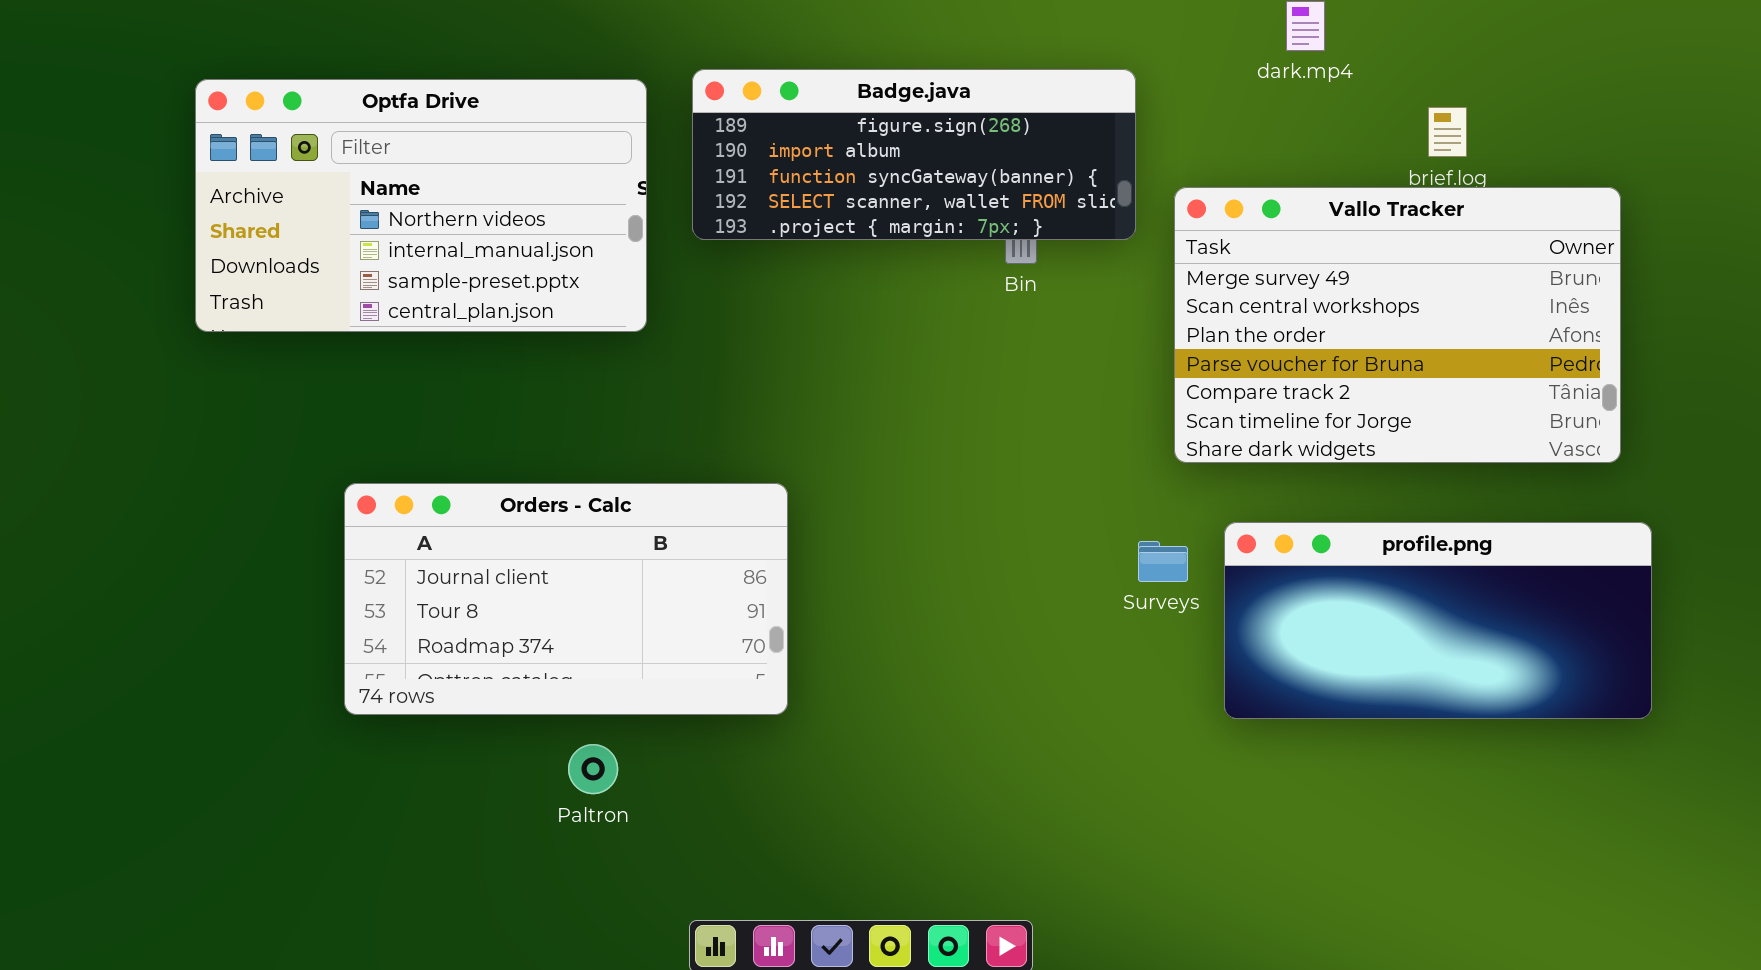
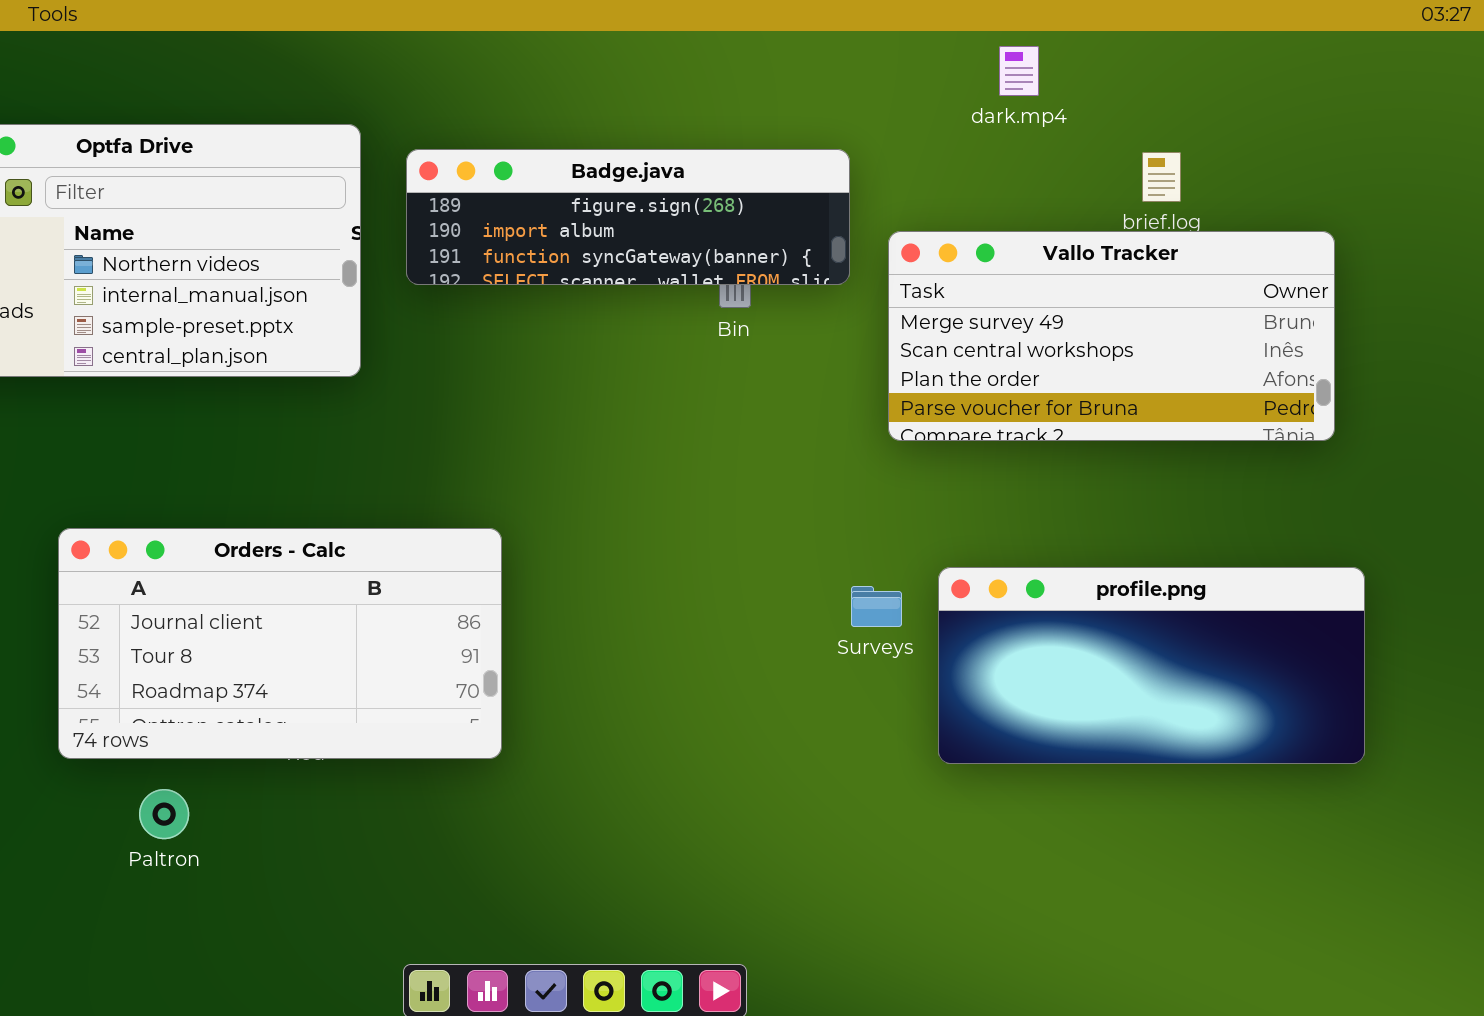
Badge.java: [692,69,1136,240] -> [406,149,850,285], resized
Vallo Tracker: [1174,187,1621,463] -> [888,231,1335,441], resized
Paltron: [568,744,618,794] -> [139,789,189,839], moved

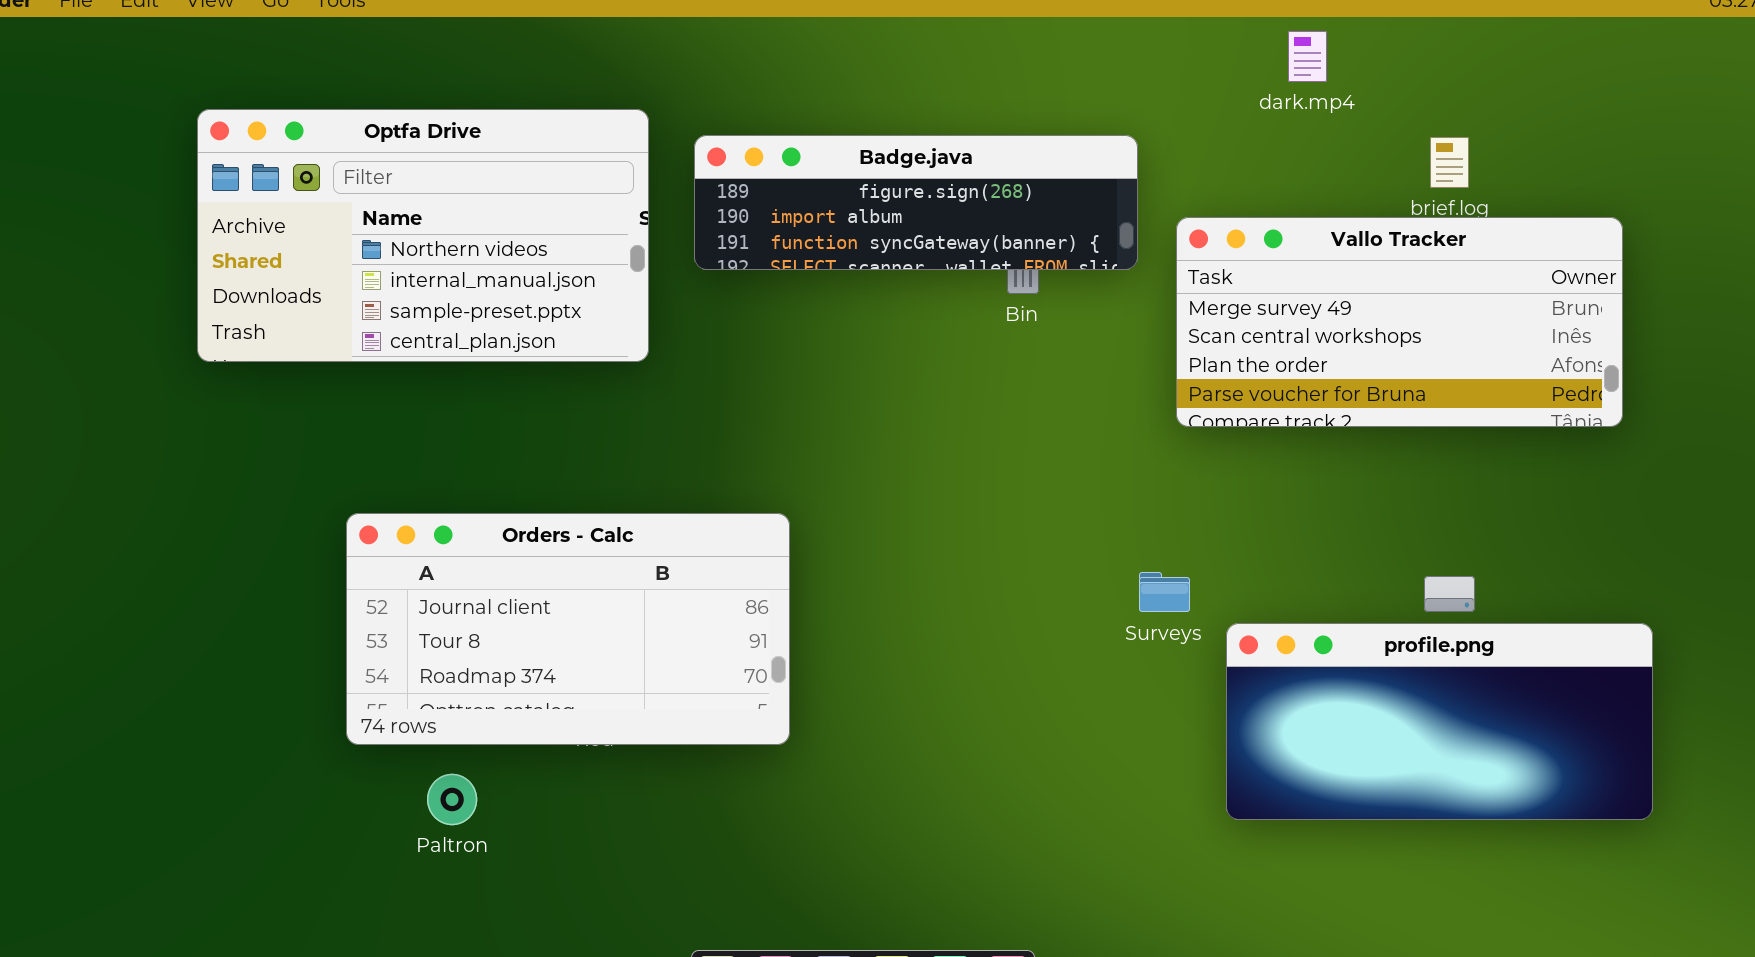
profile.png: [938,567,1365,764] -> [1226,623,1653,820], moved

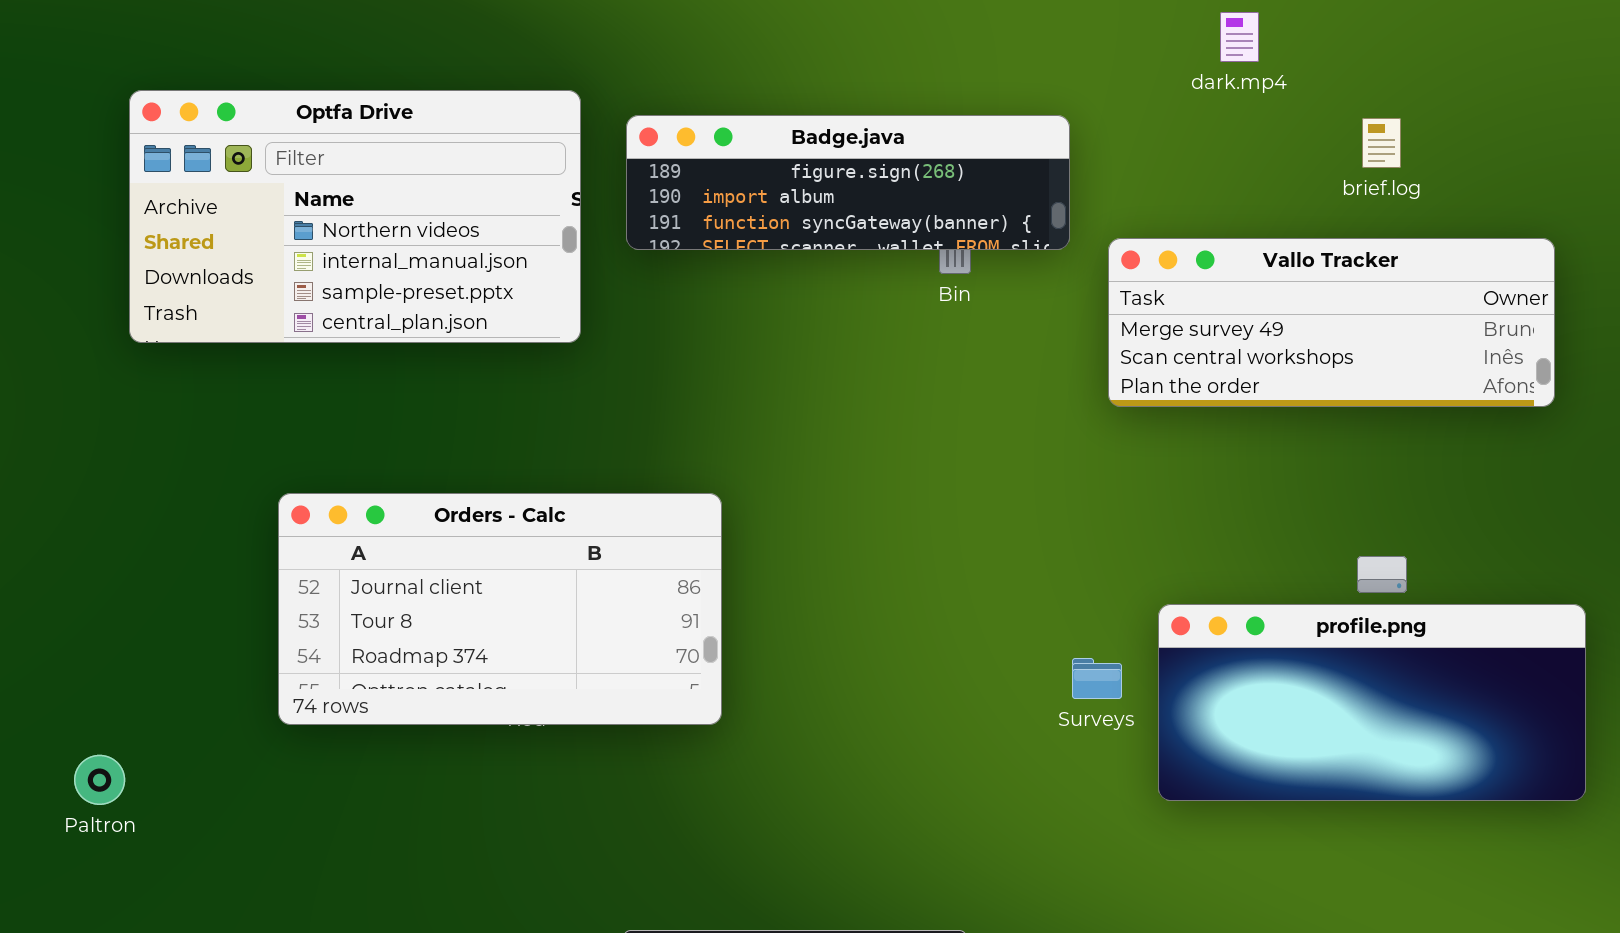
Vallo Tracker: [1176,217,1623,427] -> [1108,238,1555,407], resized
Surveys: [1139,572,1190,612] -> [1072,658,1122,699], moved
Paltron: [427,774,477,825] -> [74,755,125,805], moved

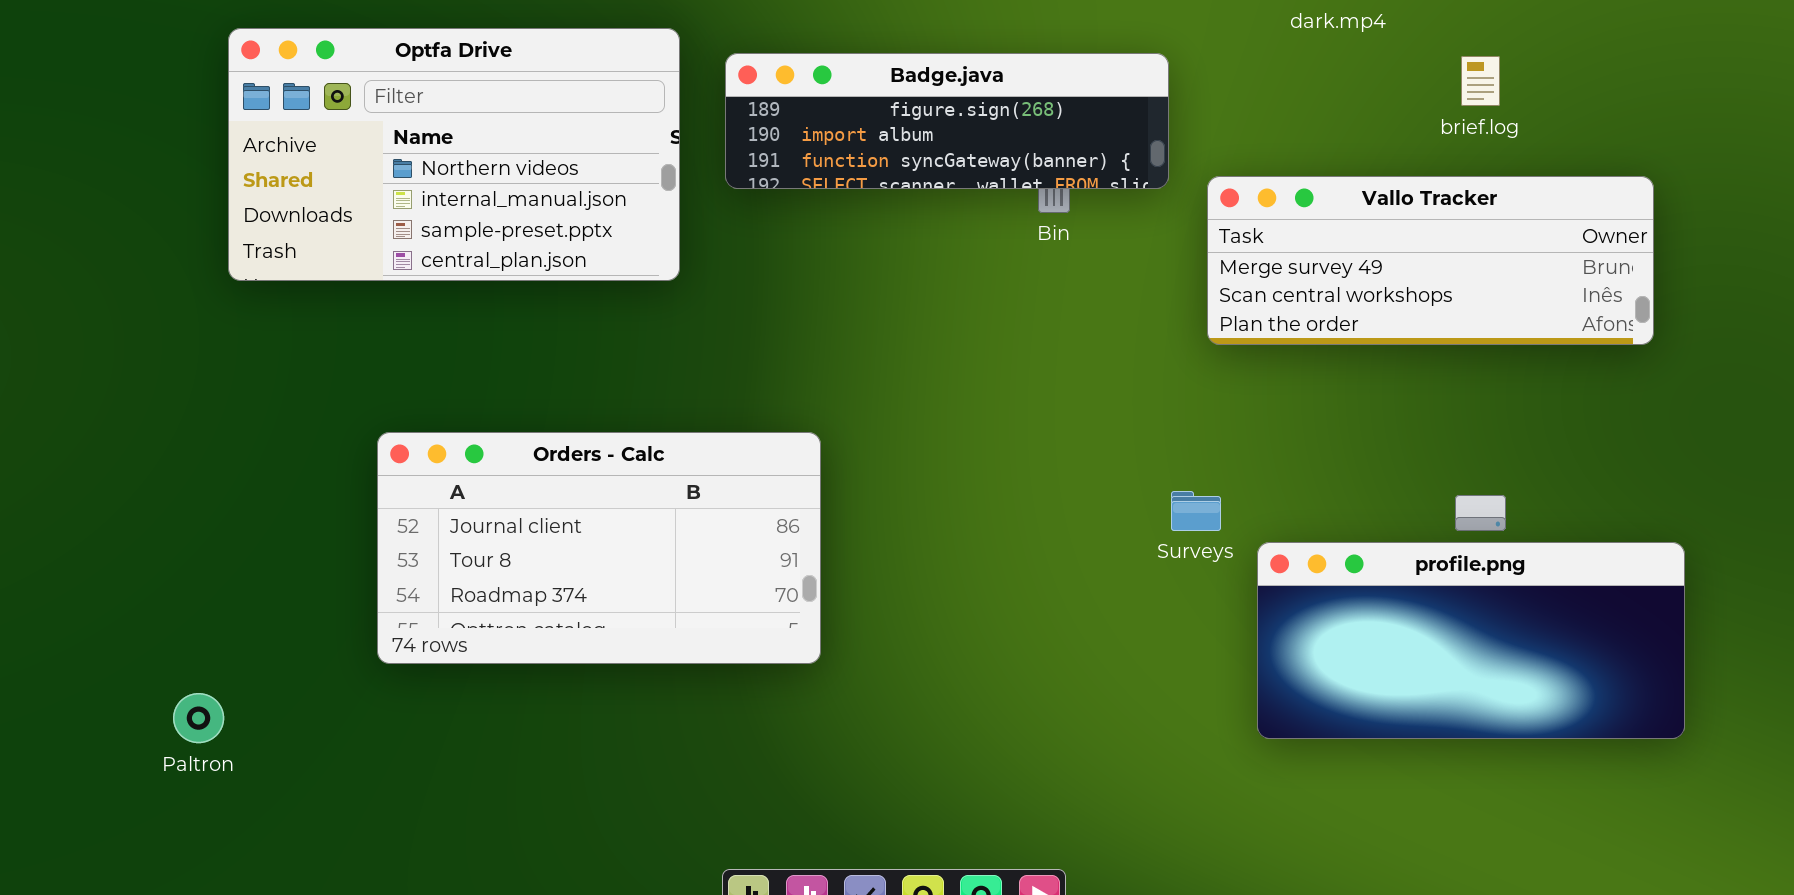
Surveys: [1072,658,1122,699] -> [1171,491,1221,531], moved

